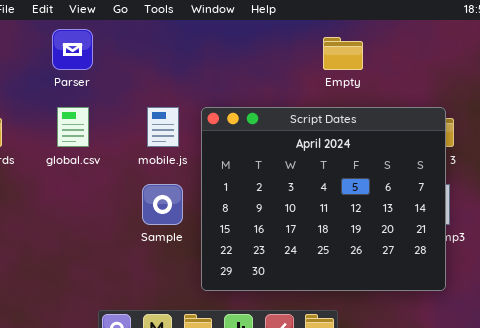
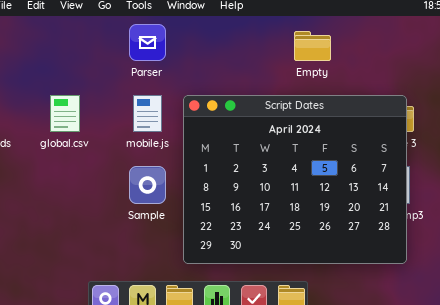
Parser: [52,29,93,70] -> [129,24,166,61], moved

